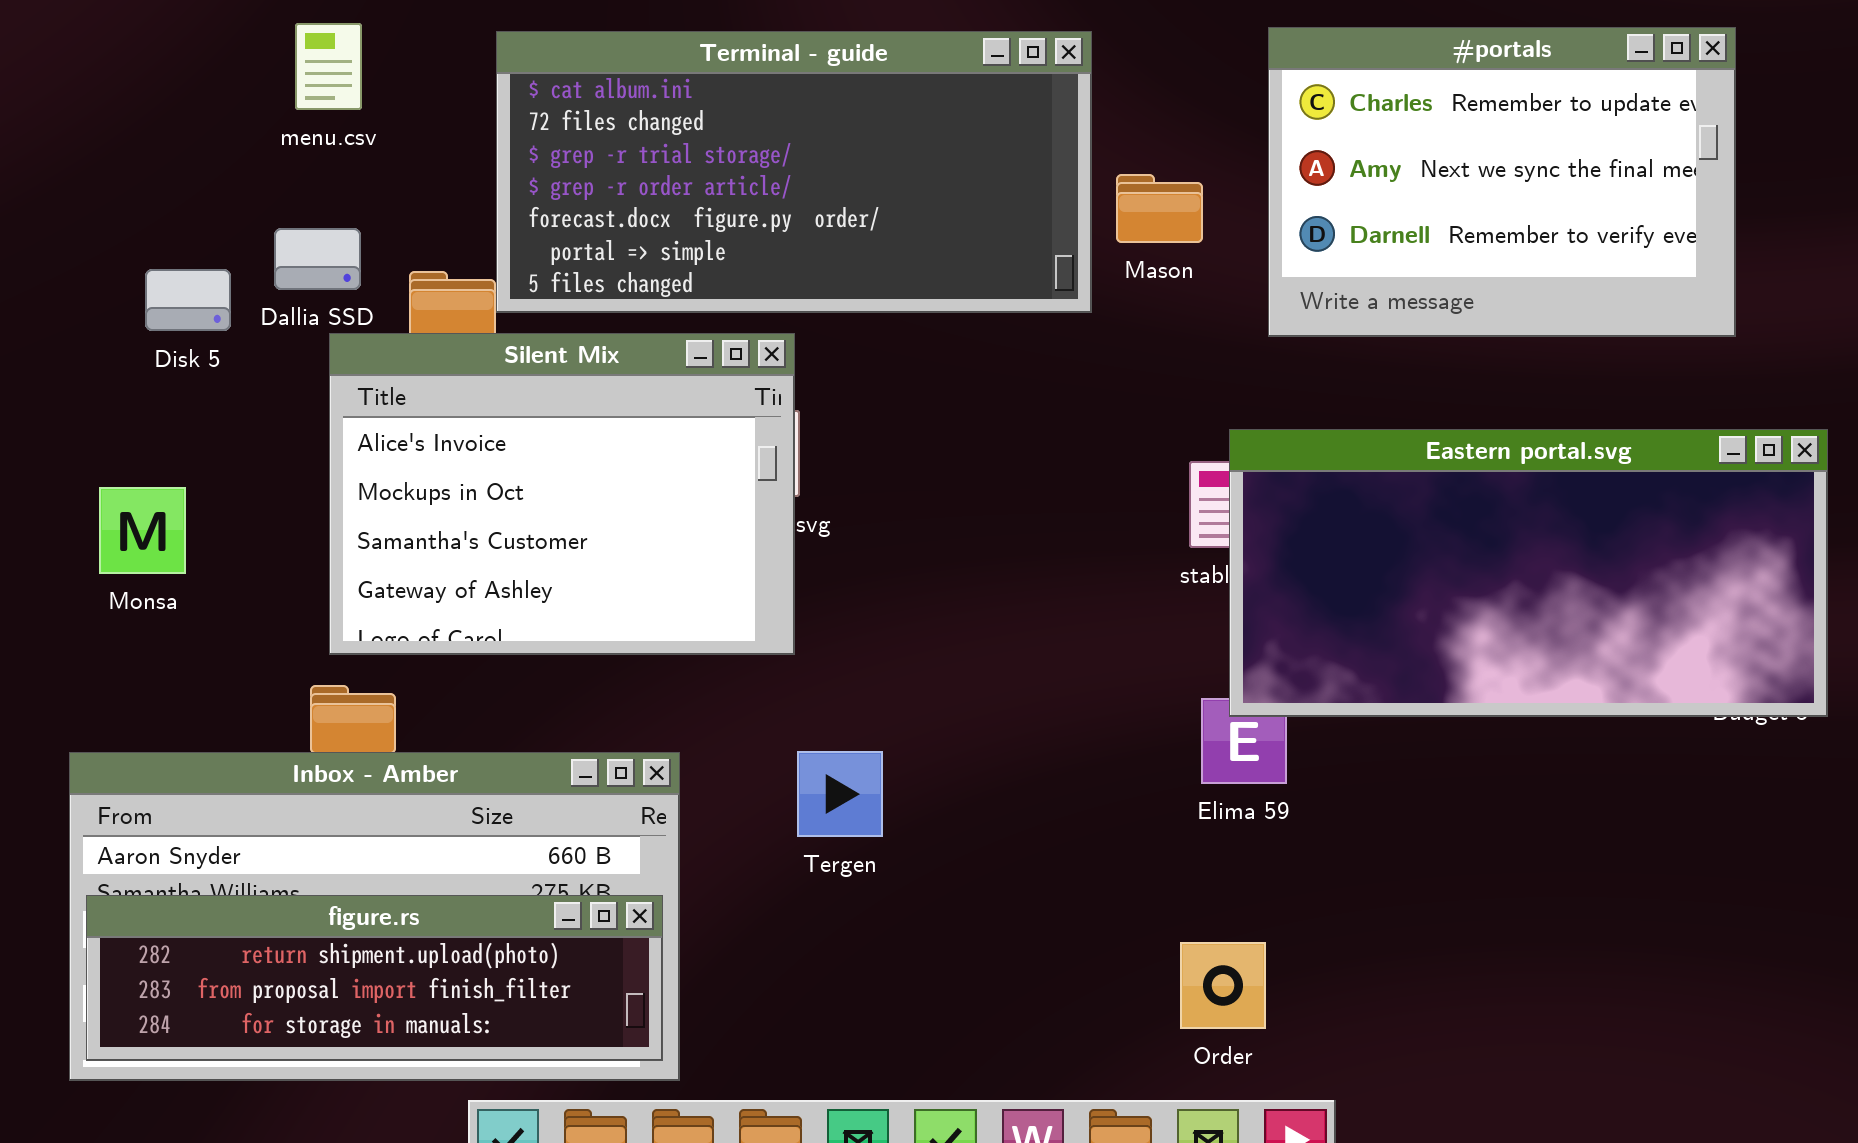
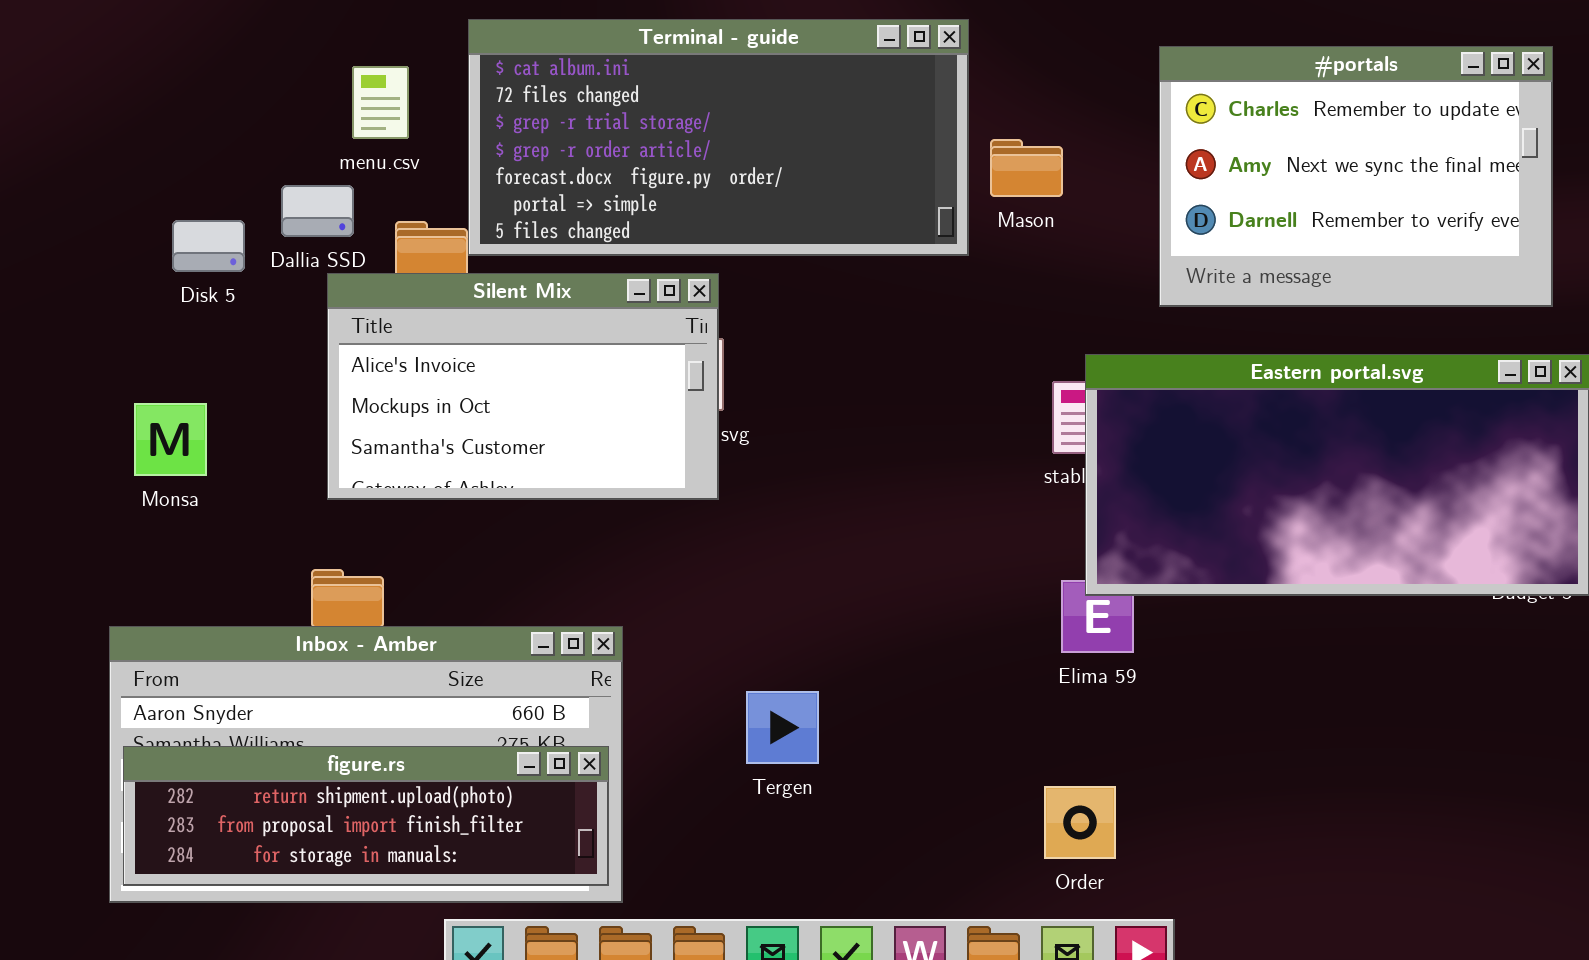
menu.csv: [295,23,362,110] -> [352,66,409,139], moved
#portals: [1268,27,1736,337] -> [1159,46,1553,307], moved
Silent Mix: [329,333,795,655] -> [327,273,719,500], resized
Tergen: [797,751,883,837] -> [746,691,819,764], moved

